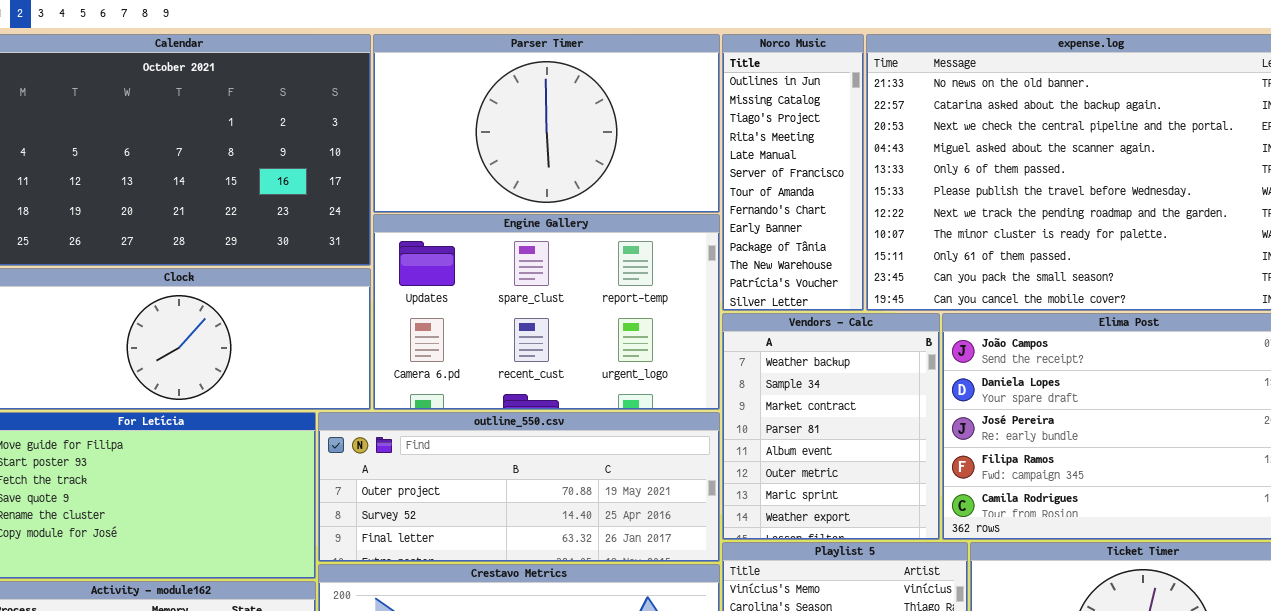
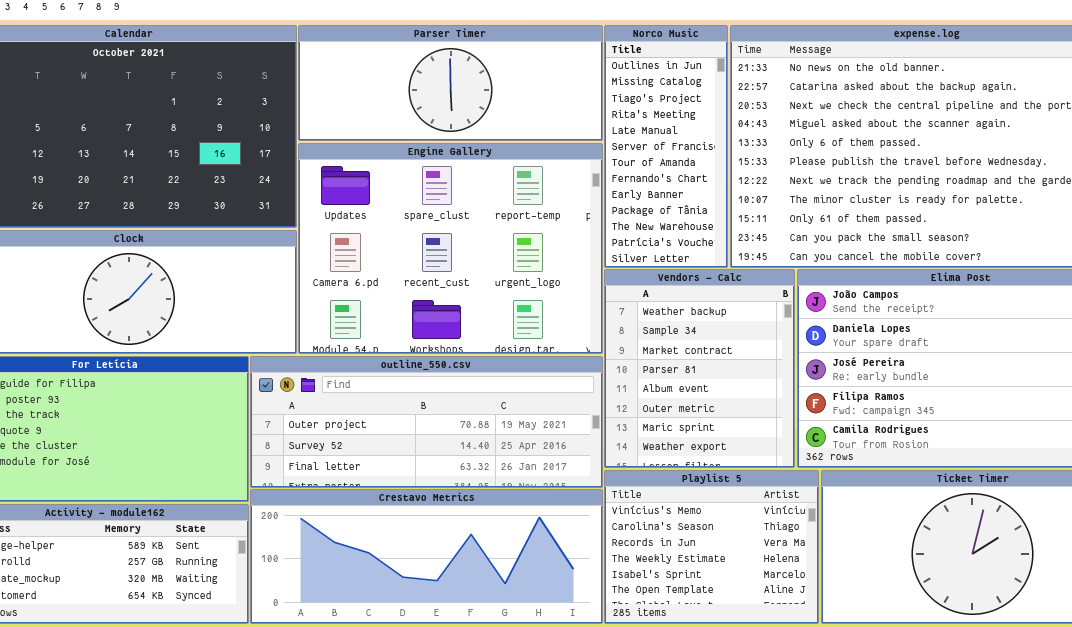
Parser Timer: [373,34,720,213] -> [298,25,603,141], resized
Engine Gallery: [373,214,720,410] -> [298,143,603,354], resized

